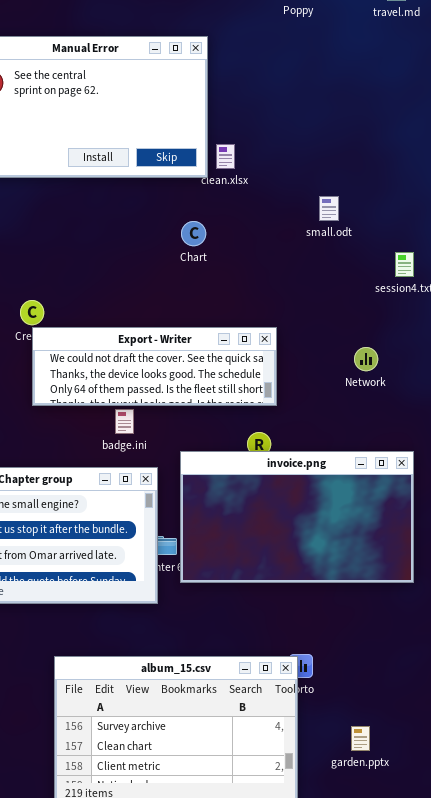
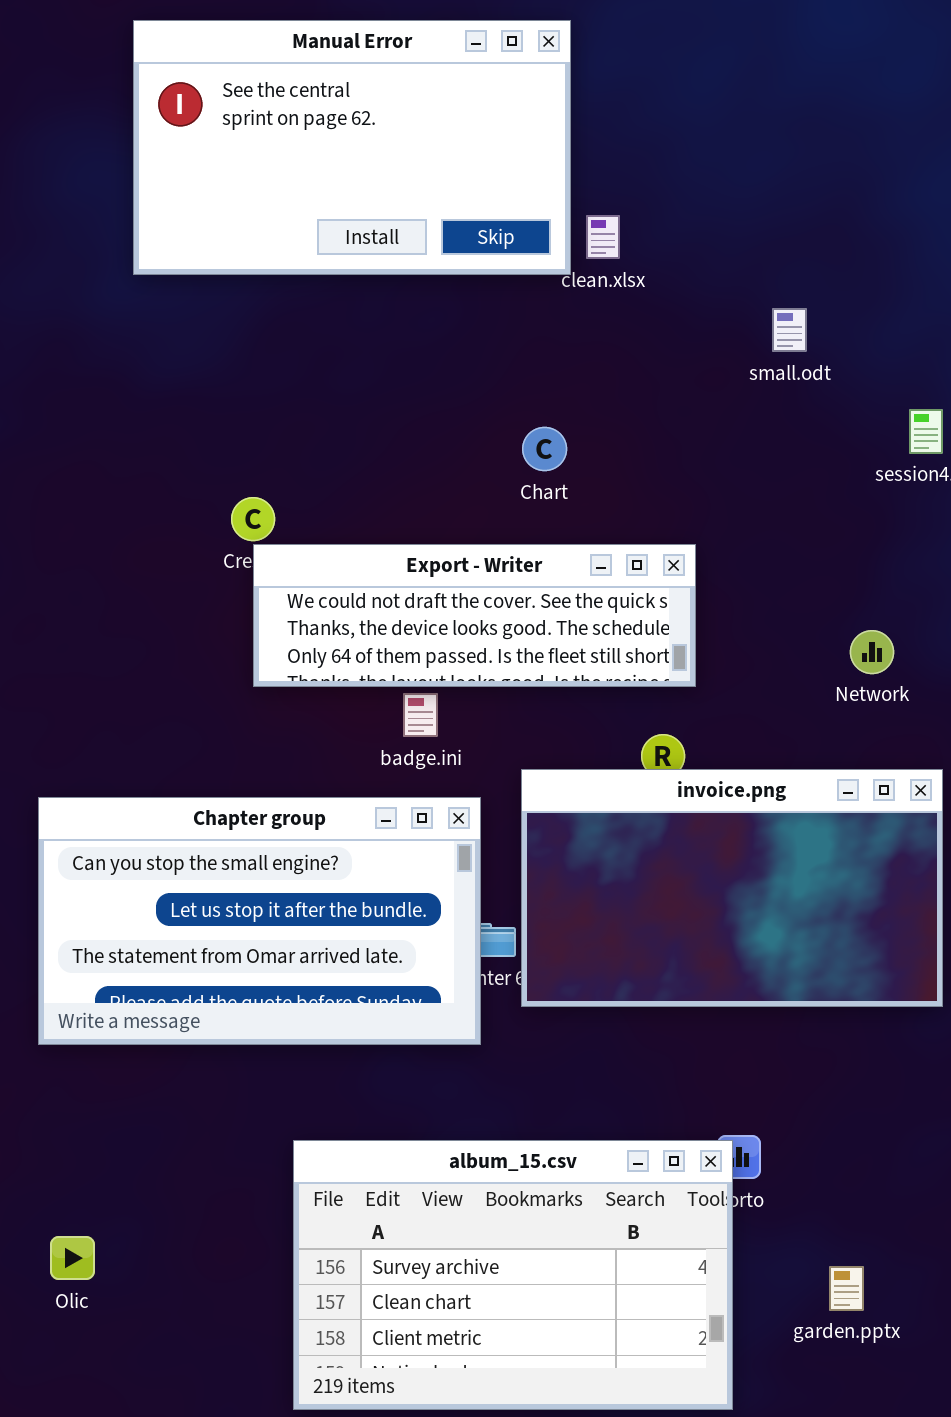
Chart: [181,221,206,246] -> [522,427,567,471], moved
Network: [354,347,378,371] -> [850,630,894,674], moved

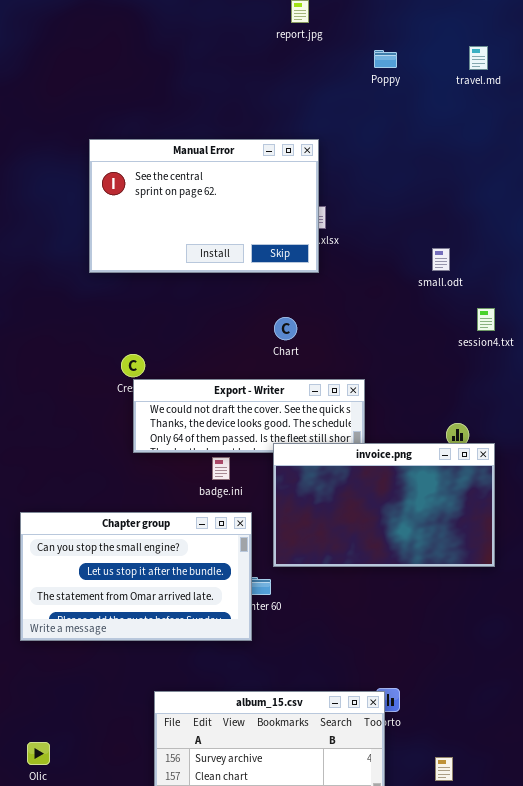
Manual Error: [133,20,571,275] -> [89,139,319,273], moved
small.odt: [772,308,807,352] -> [432,248,450,271], moved
invoice.png: [521,769,943,1007] -> [273,443,495,567], moved

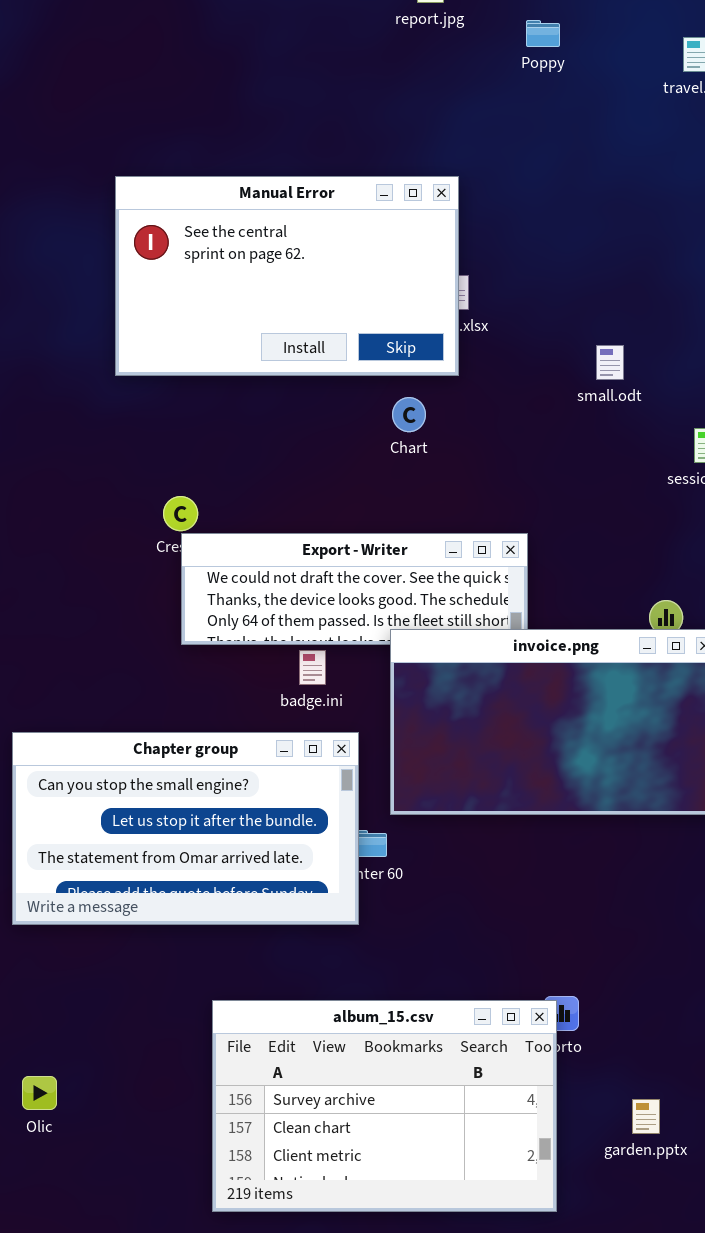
Poppy: [374,50,397,68] -> [526,20,560,47], moved
small.odt: [432,248,450,271] -> [596,345,624,380], moved
Chart: [274,317,297,340] -> [392,397,426,432], moved

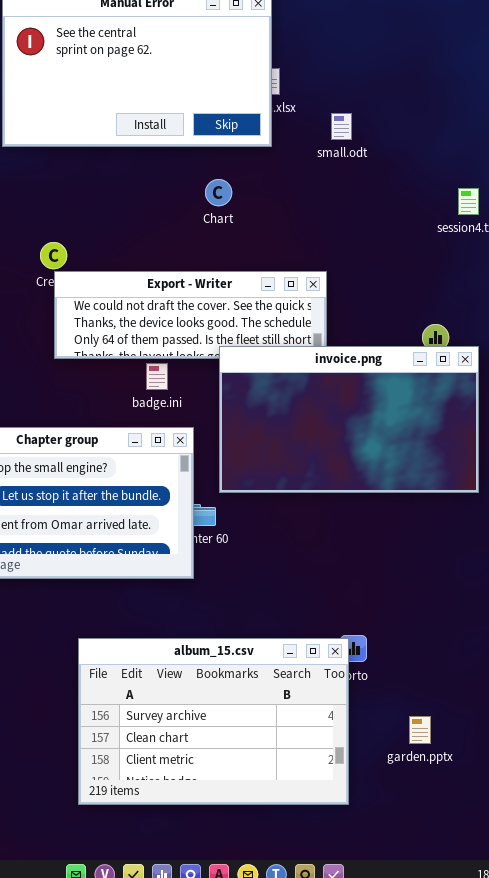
small.odt: [596,345,624,380] -> [331,113,352,140], moved
Chart: [392,397,426,432] -> [205,179,232,206], moved

